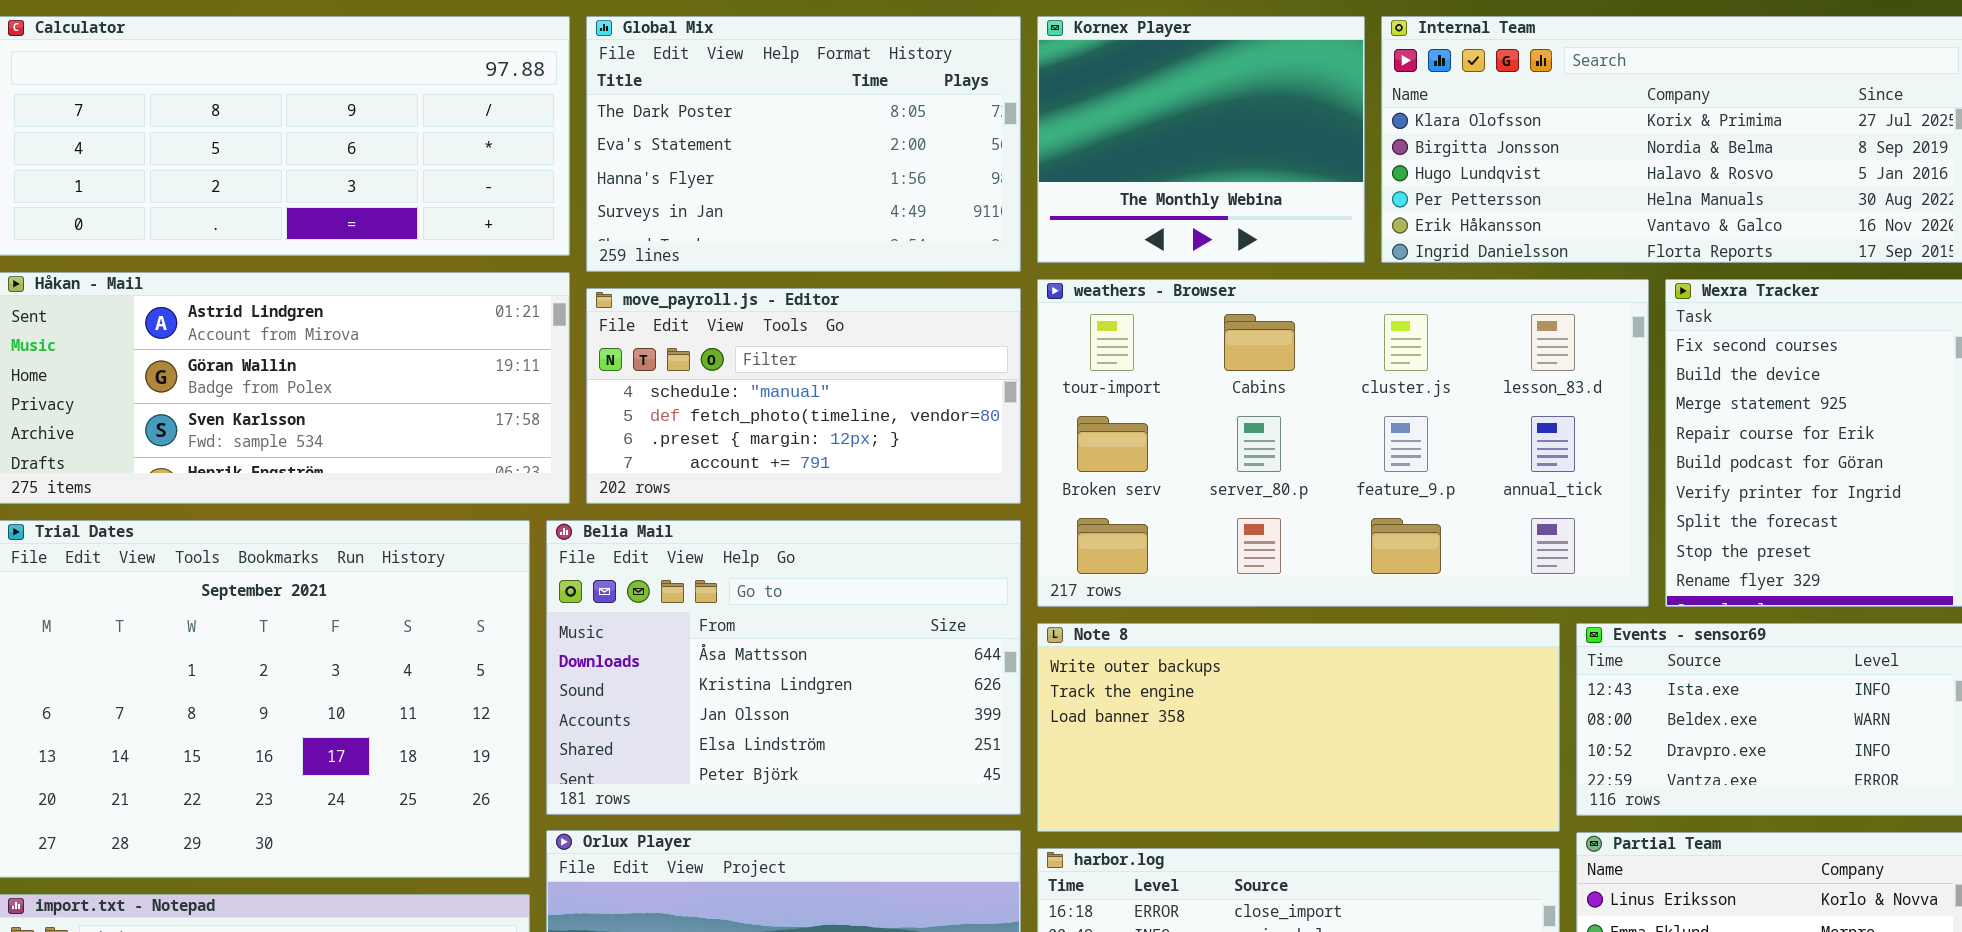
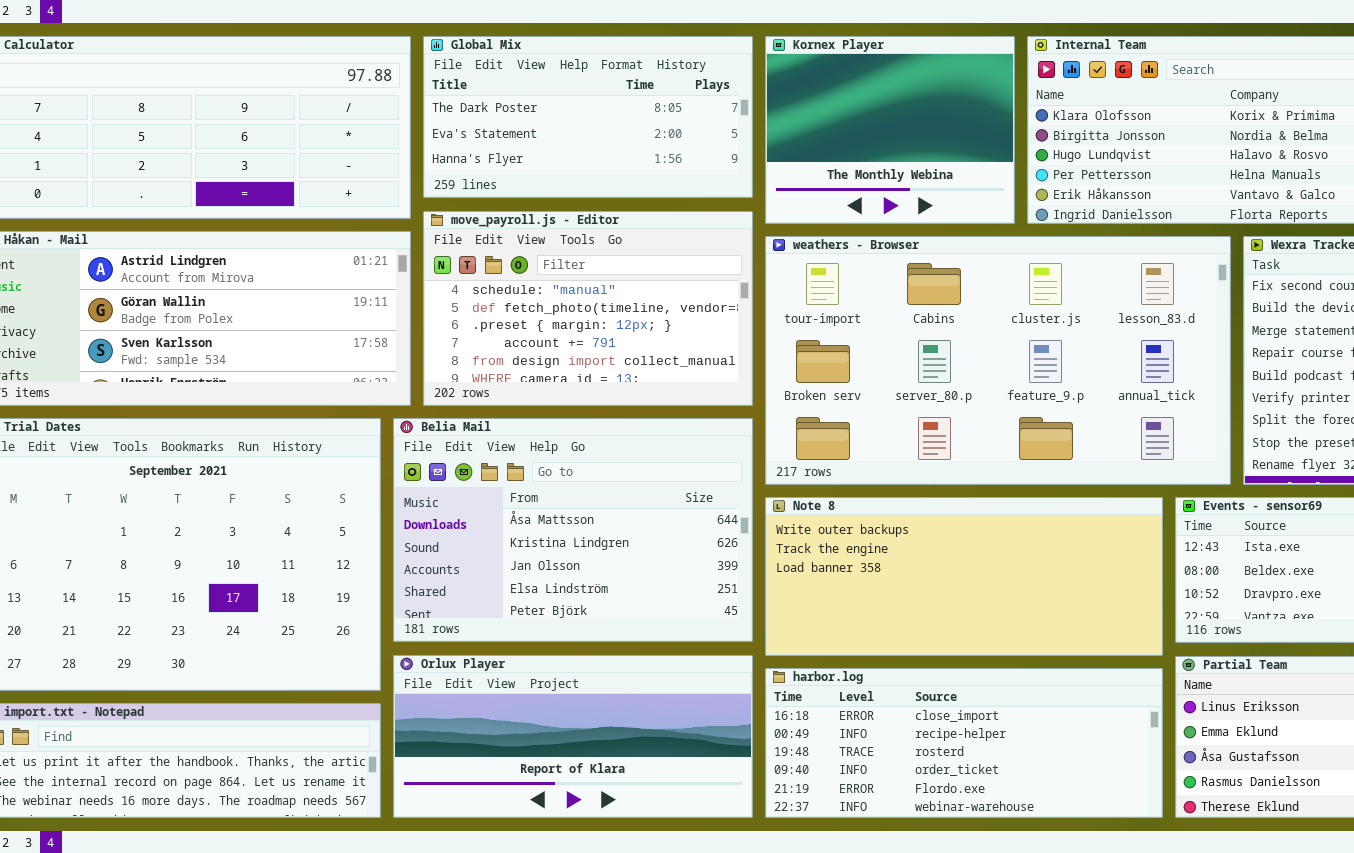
Global Mix: [586,16,1021,272] -> [423,36,753,198], resized
move_payroll.js - Editor: [586,288,1021,504] -> [423,211,753,406], resized

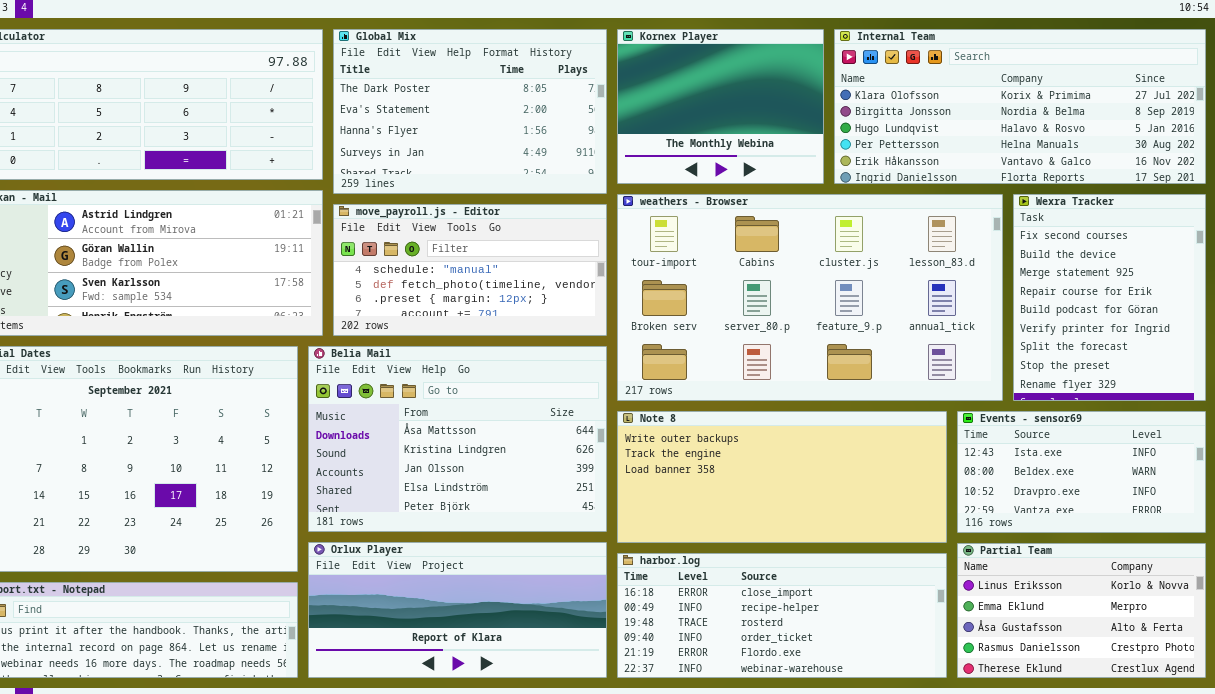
Global Mix: [423,36,753,198] -> [333,29,607,194], resized
move_payroll.js - Editor: [423,211,753,406] -> [333,204,607,336], resized

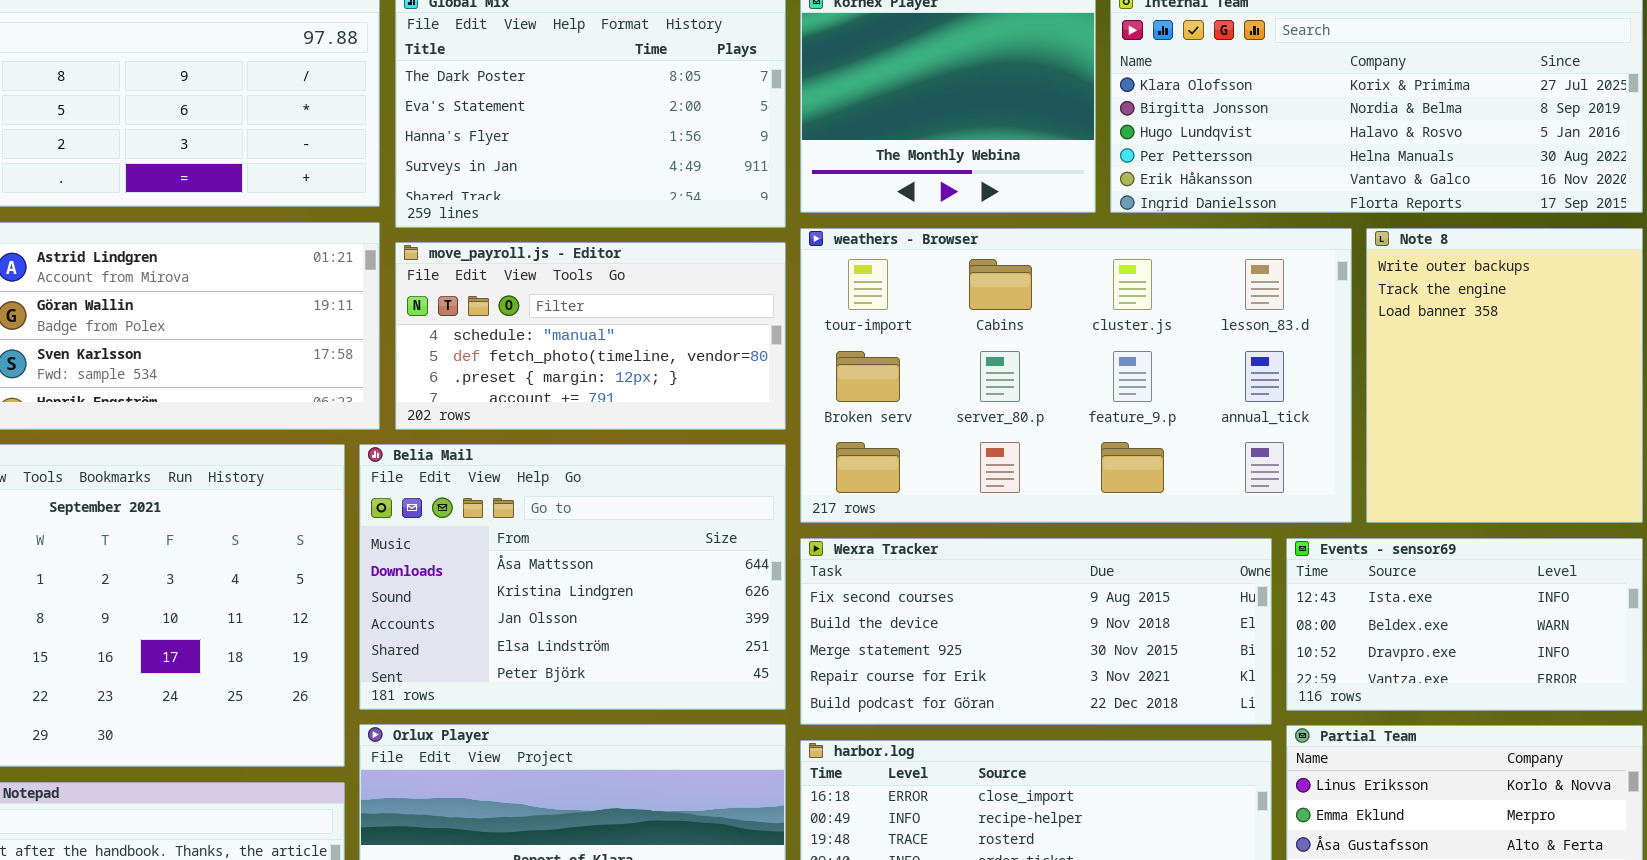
Wexra Tracker: [1013,194,1206,401] -> [800,538,1272,725], moved, resized
Note 8: [617,411,947,543] -> [1366,228,1643,523], moved, resized

